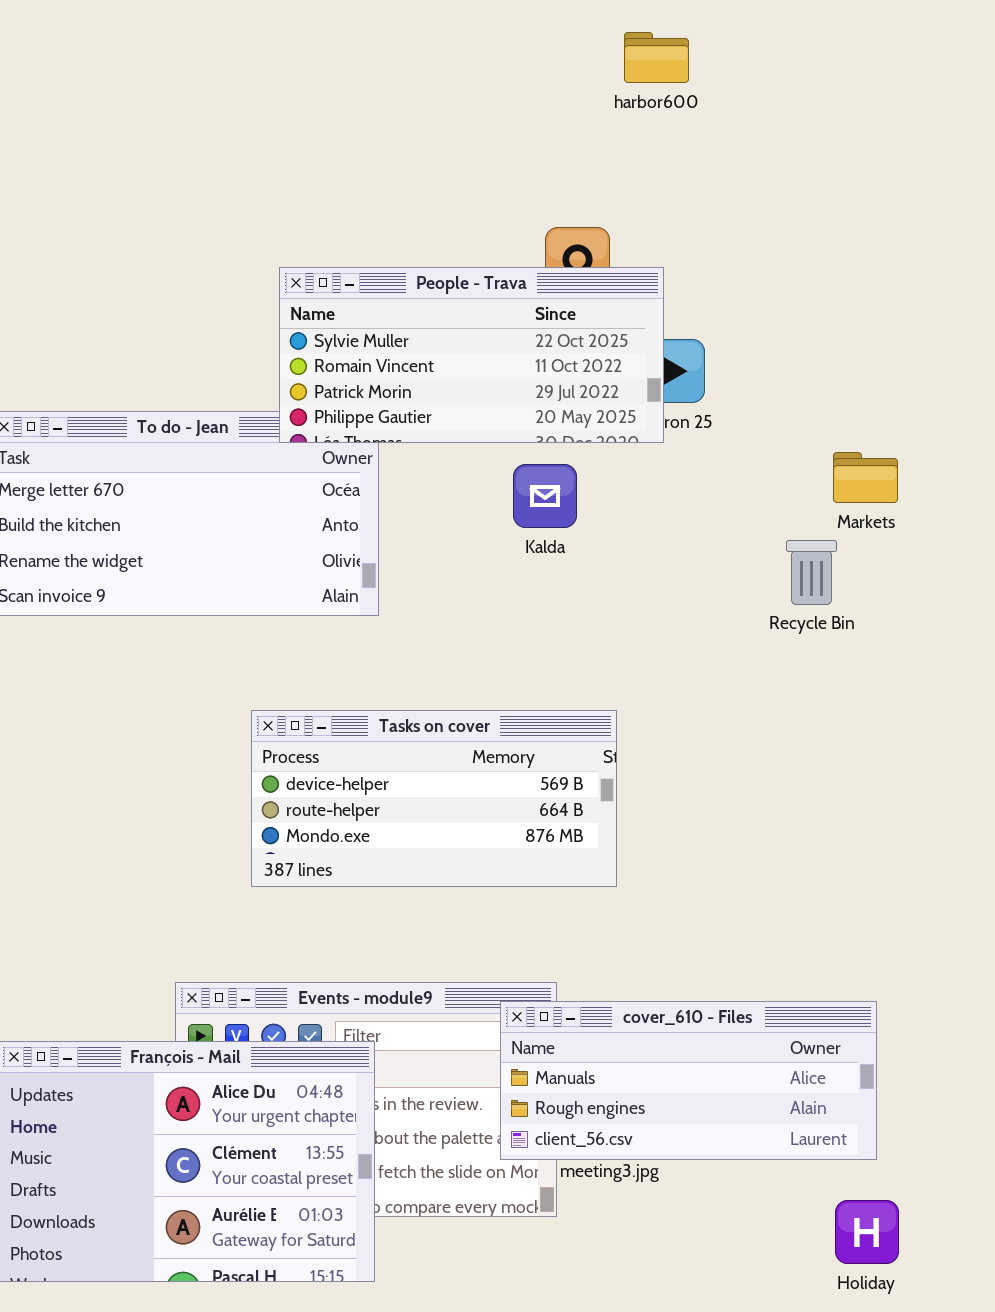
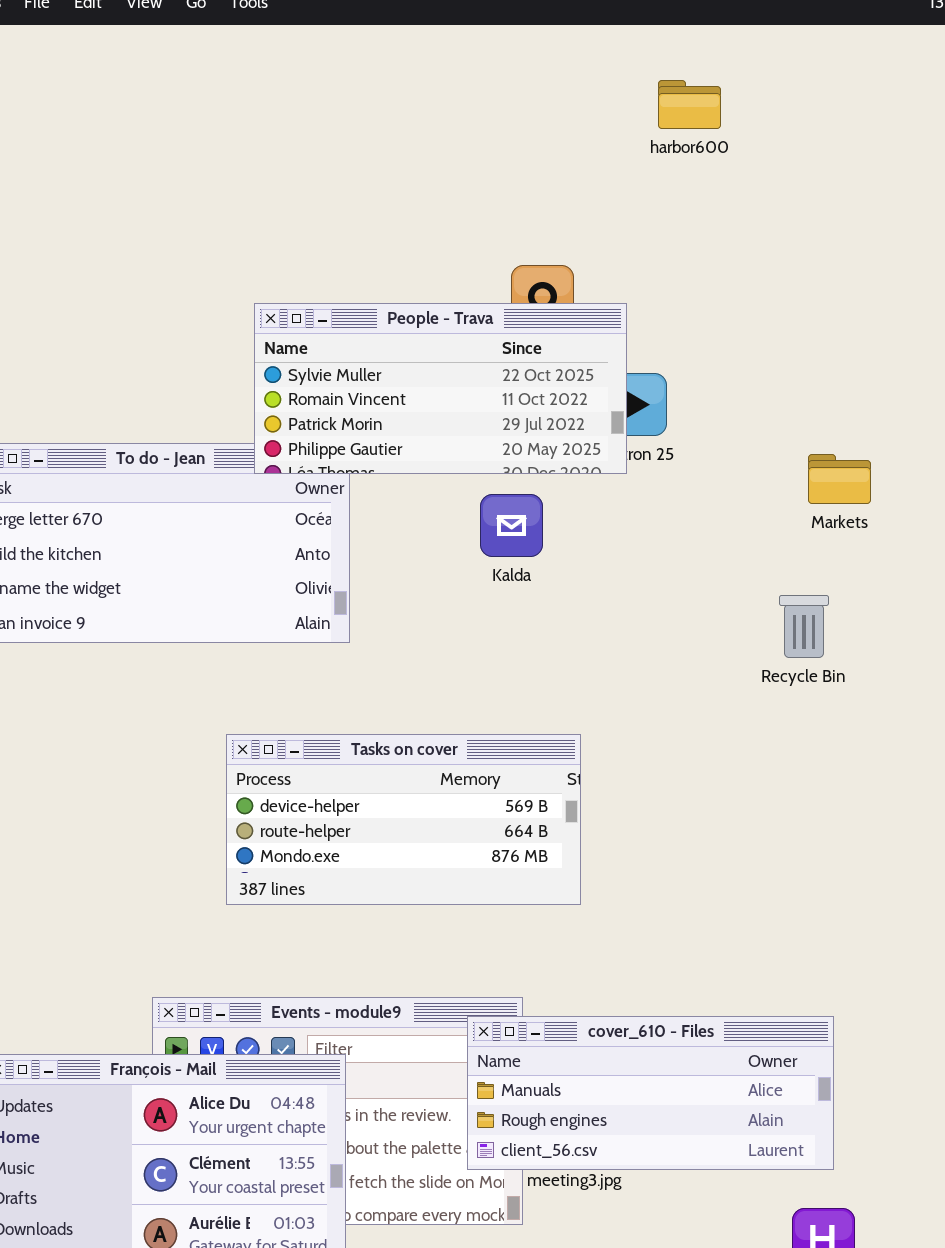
harbor600: [624,32,689,83] -> [658,80,721,129], moved
Markets: [833,452,898,503] -> [808,454,871,504], moved
Recycle Bin: [786,540,837,605] -> [779,595,829,658], moved

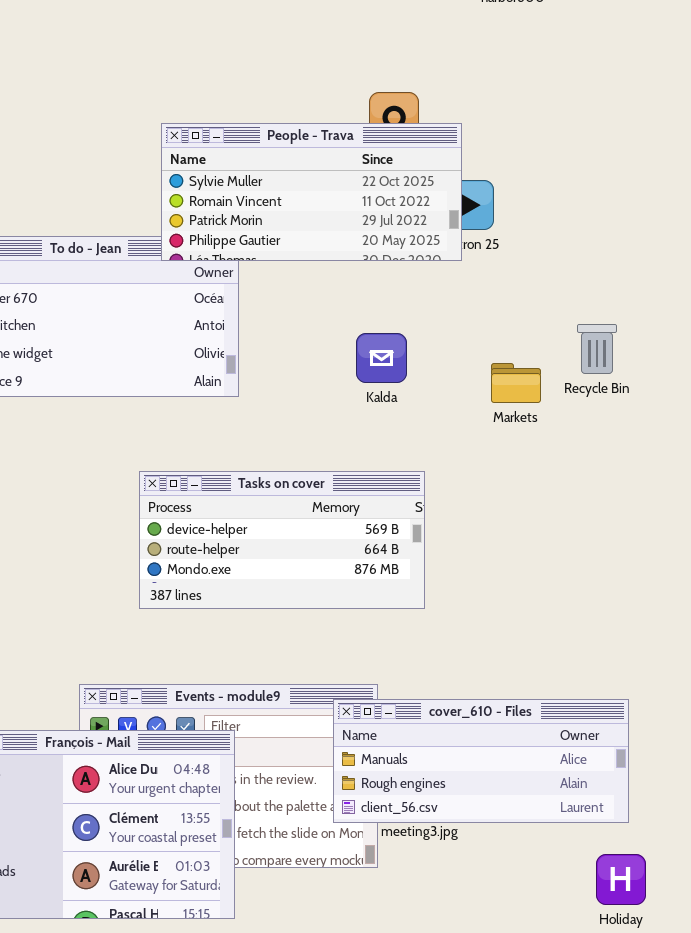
Markets: [808,454,871,504] -> [491,363,541,403], moved
Kalda: [480,494,543,557] -> [356,333,407,383], moved
Recycle Bin: [779,595,829,658] -> [577,324,617,374], moved

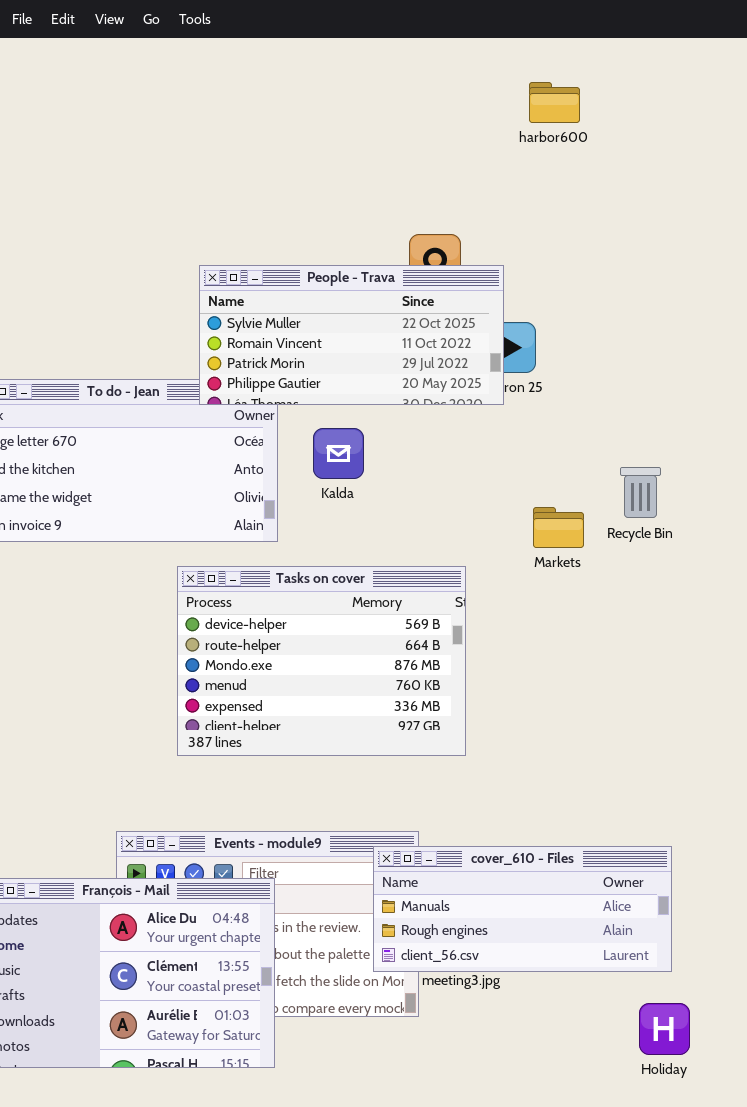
Kalda: [356,333,407,383] -> [313,428,364,479], moved
Tasks on cover: [139,471,425,609] -> [177,566,466,756], resized

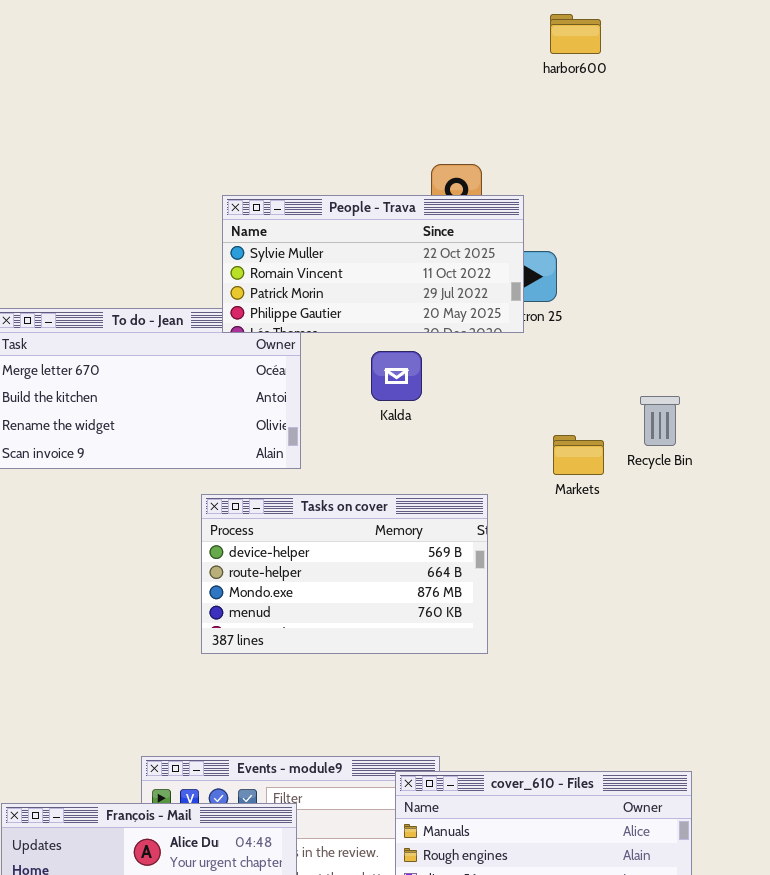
Kalda: [313,428,364,479] -> [371,351,422,401], moved
Tasks on cover: [177,566,466,756] -> [201,494,488,654], resized

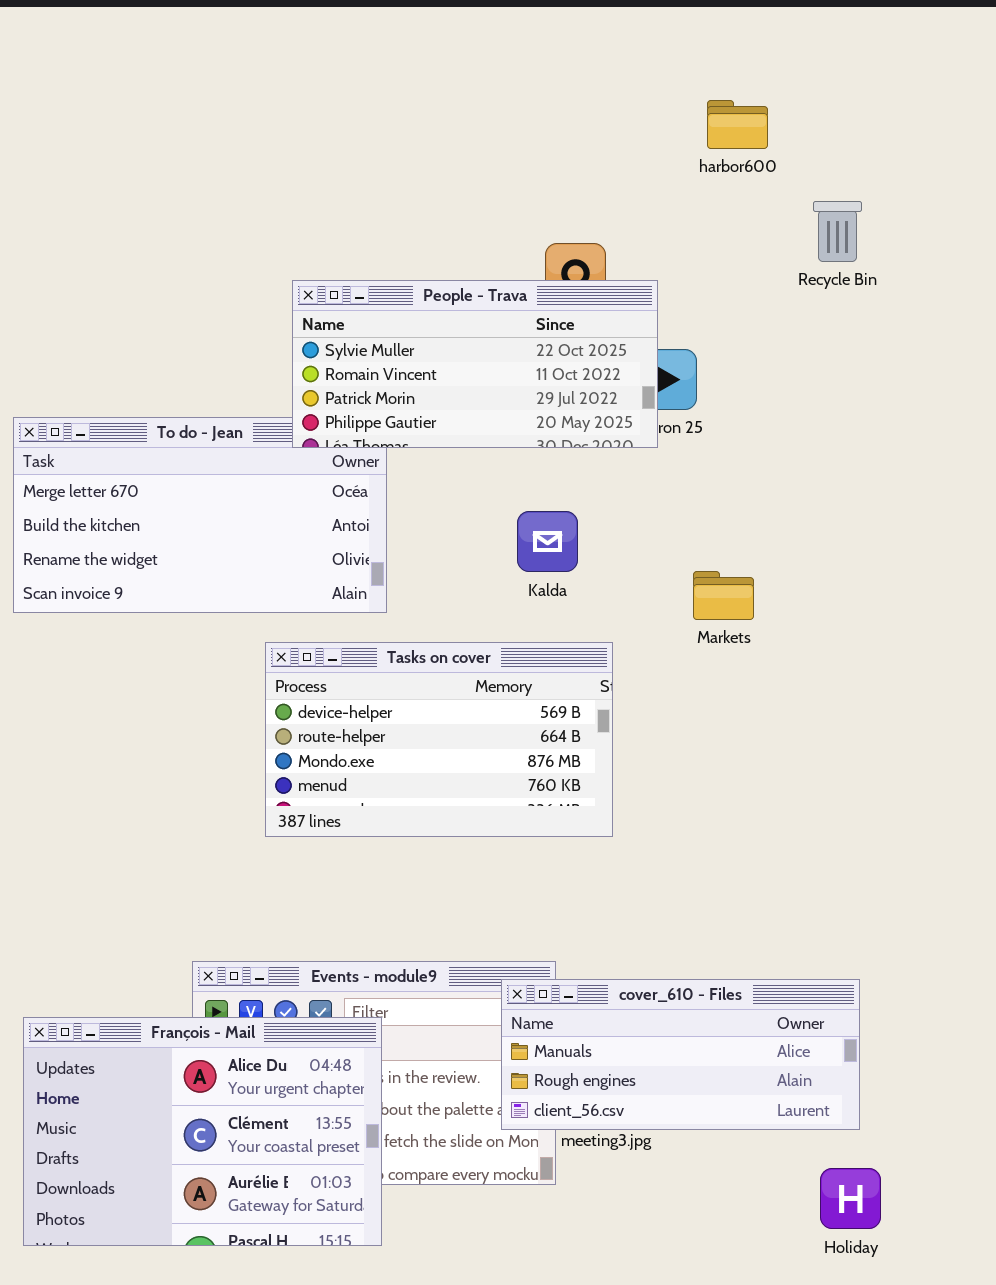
harbor600: [550,14,601,54] -> [707,100,768,149], moved
Kalda: [371,351,422,401] -> [517,511,578,572], moved
Recycle Bin: [640,396,680,446] -> [813,201,862,262], moved

